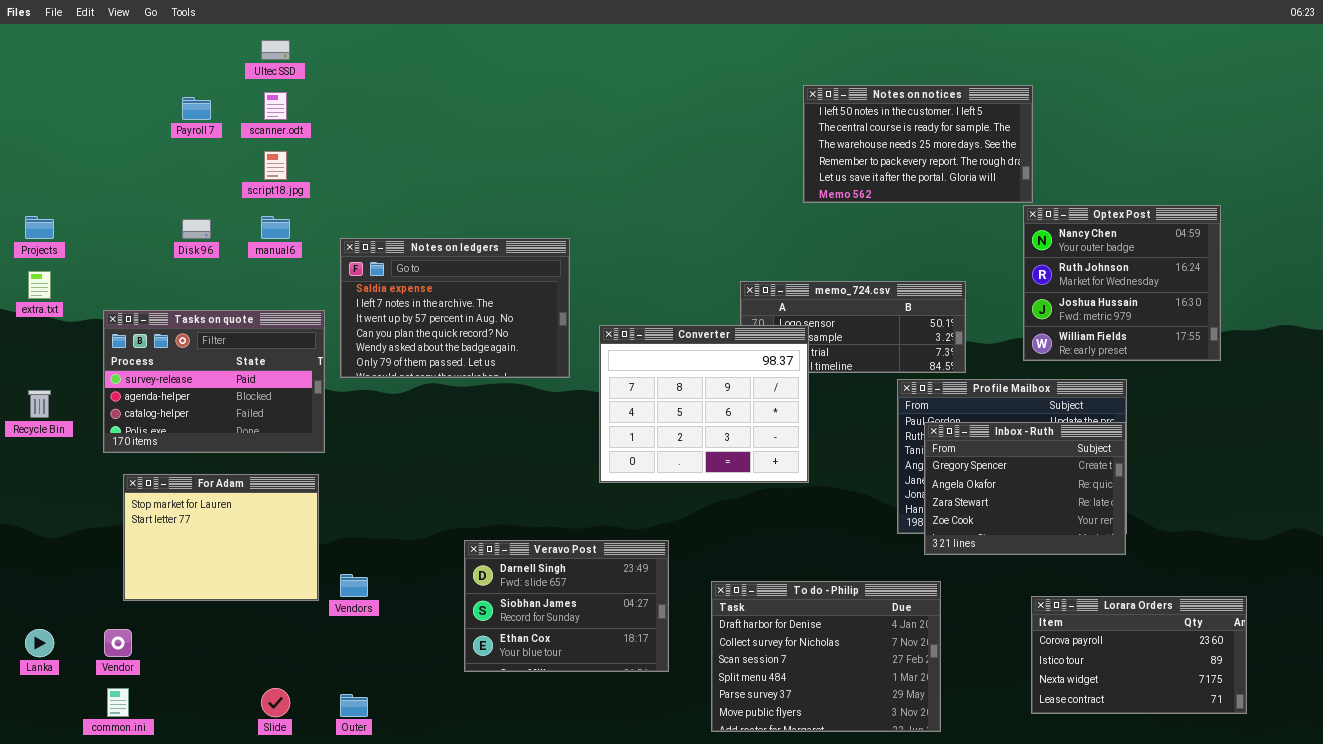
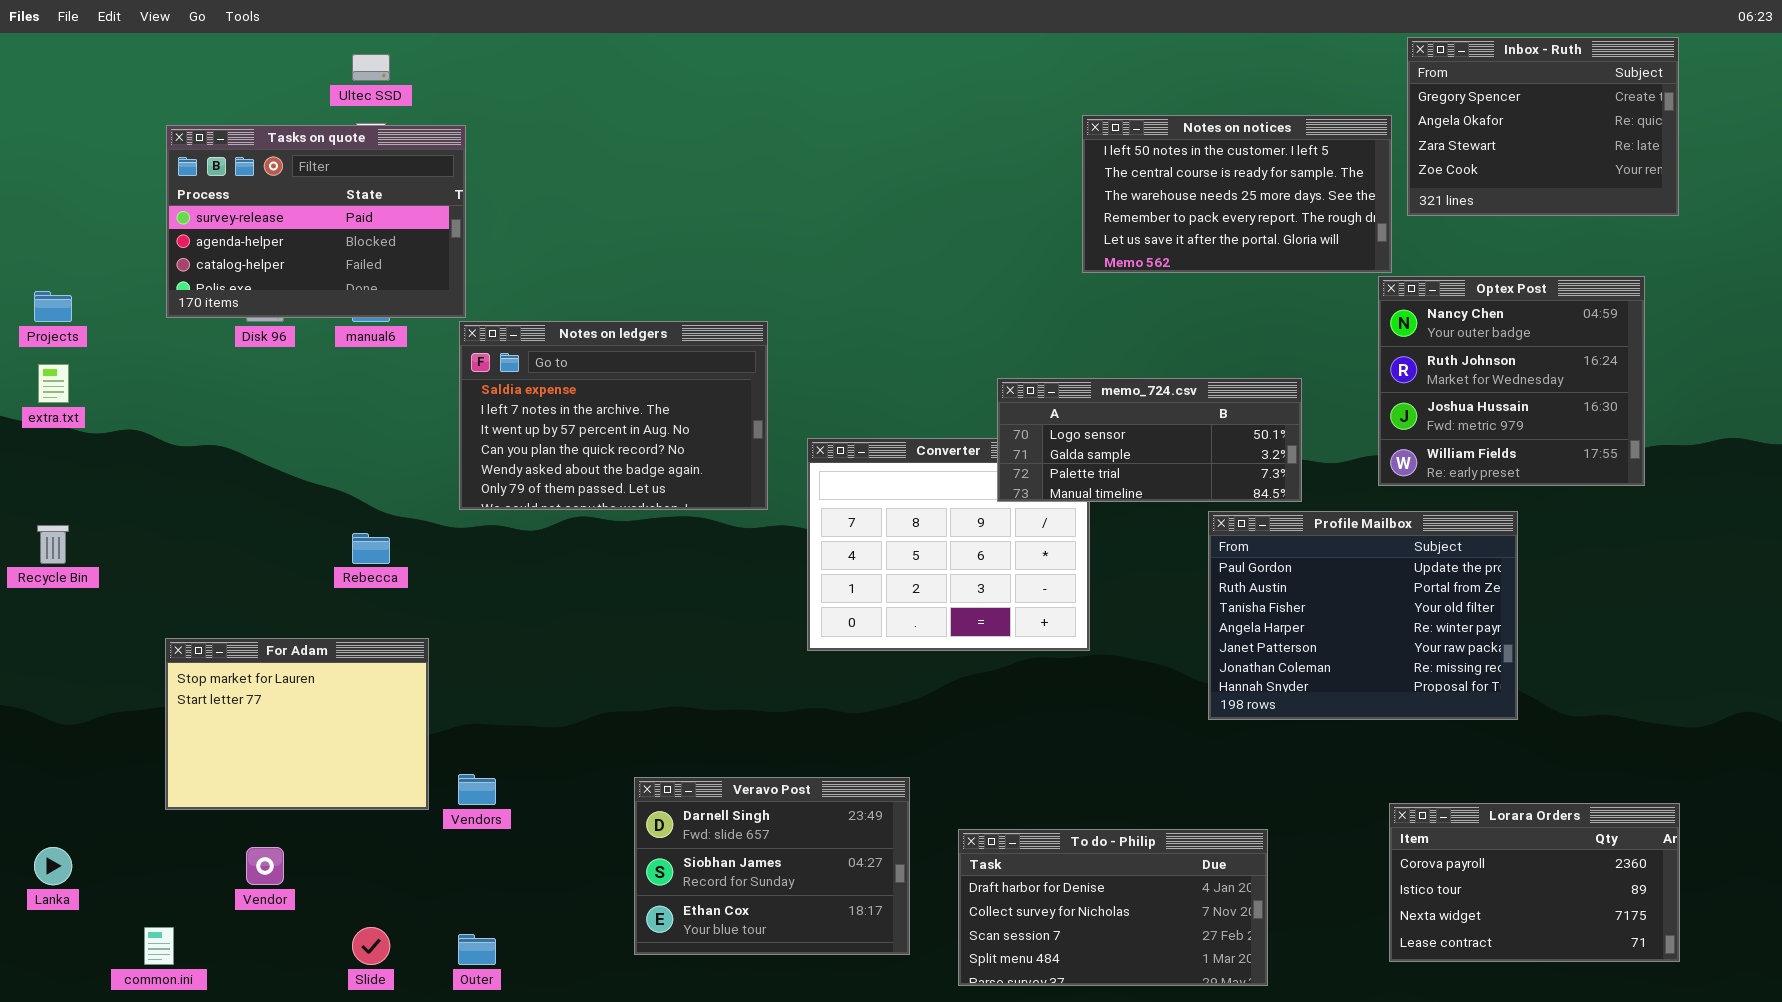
memo_724.csv: [740,281,966,373] -> [997,378,1302,502], raised
Tasks on quote: [103,310,325,453] -> [166,125,466,318], moved
Inbox - Ruth: [924,422,1126,555] -> [1407,37,1679,216], moved
Veravo Post: [464,540,669,672] -> [634,777,910,955], moved
To do - Philip: [711,581,941,732] -> [958,829,1268,986], resized
Vendor: [104,629,132,657] -> [246,847,284,885], moved

